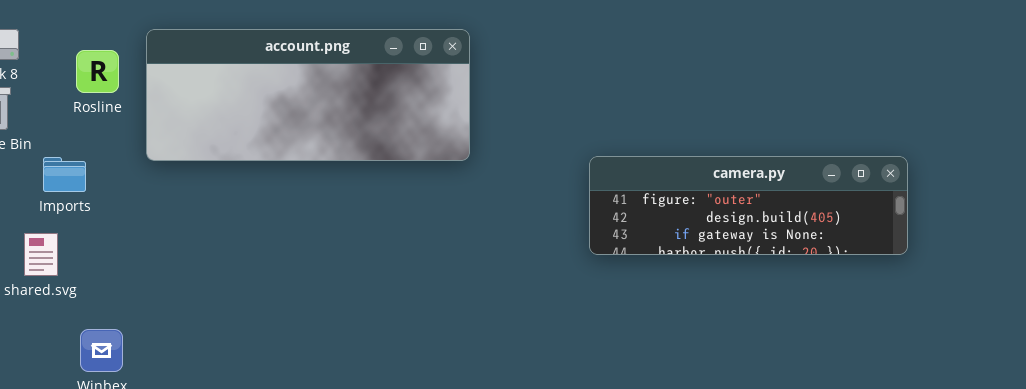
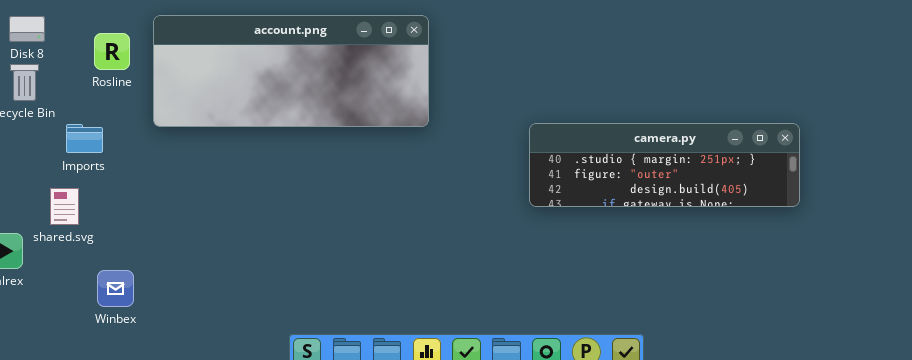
camera.py: [589,156,908,255] -> [529,123,800,207], scrolled up 1 row

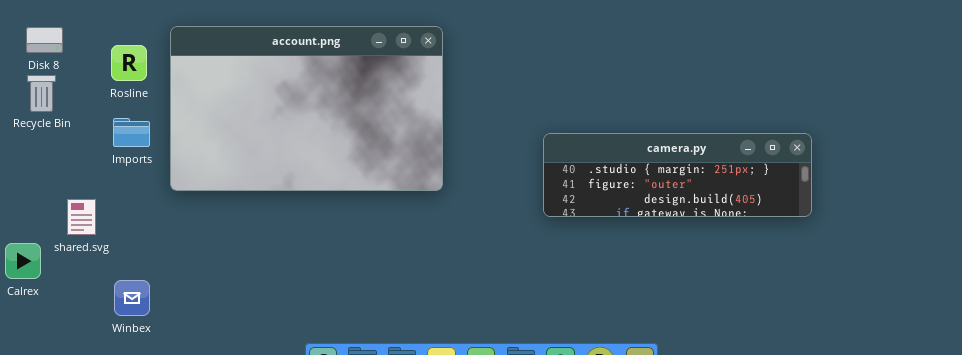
account.png: [153,15,429,127] -> [170,26,443,191], resized
Imports: [66,124,103,153] -> [113,118,150,147], moved

